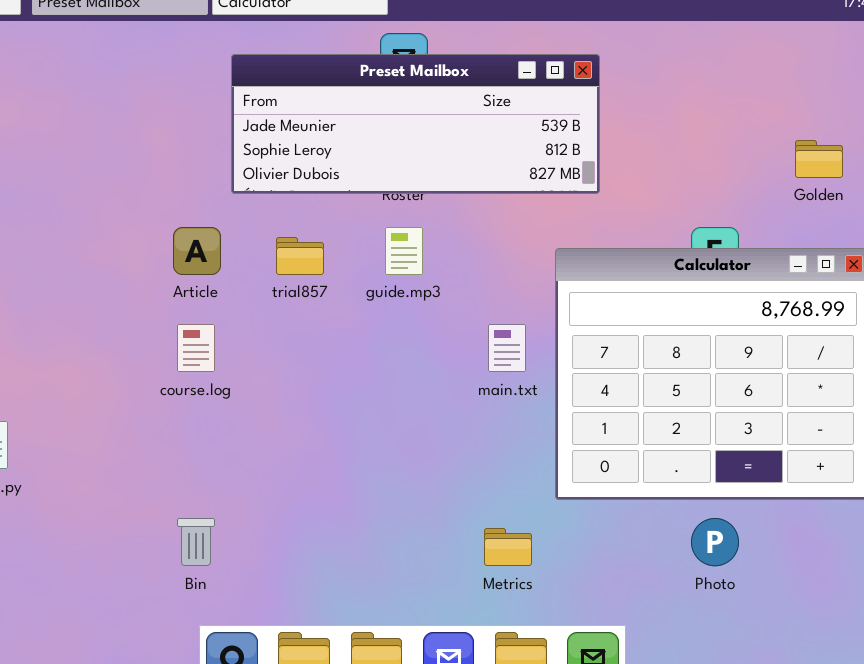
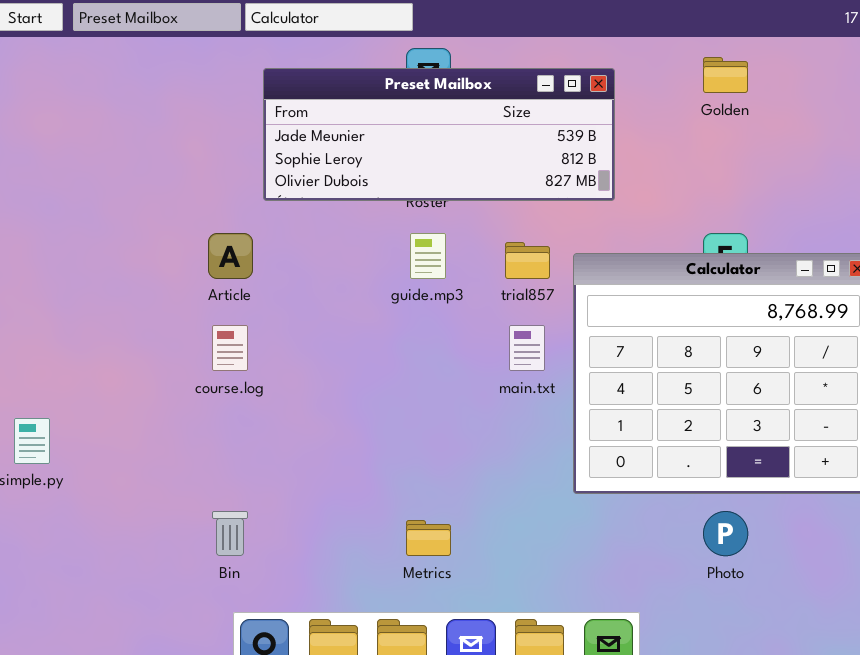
Golden: [795,140,843,178] -> [703,57,748,93], moved
trial857: [276,237,324,275] -> [505,242,550,279], moved
Metrics: [484,528,532,566] -> [406,520,451,556], moved

